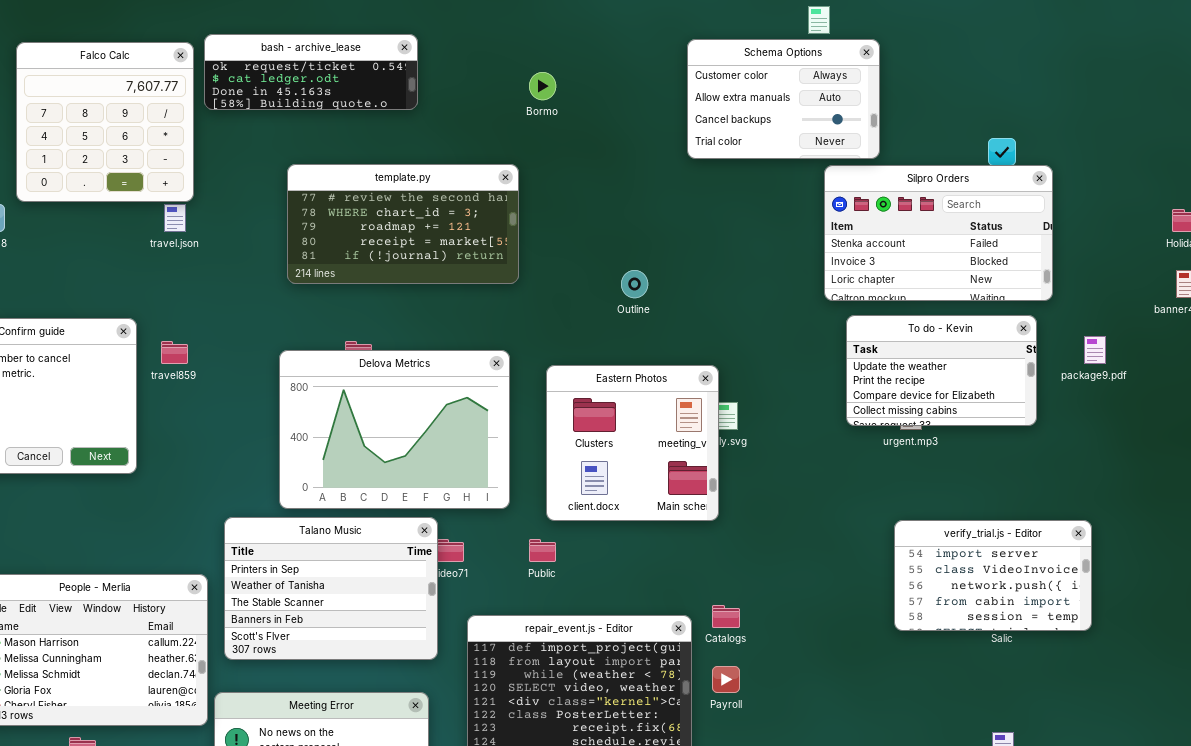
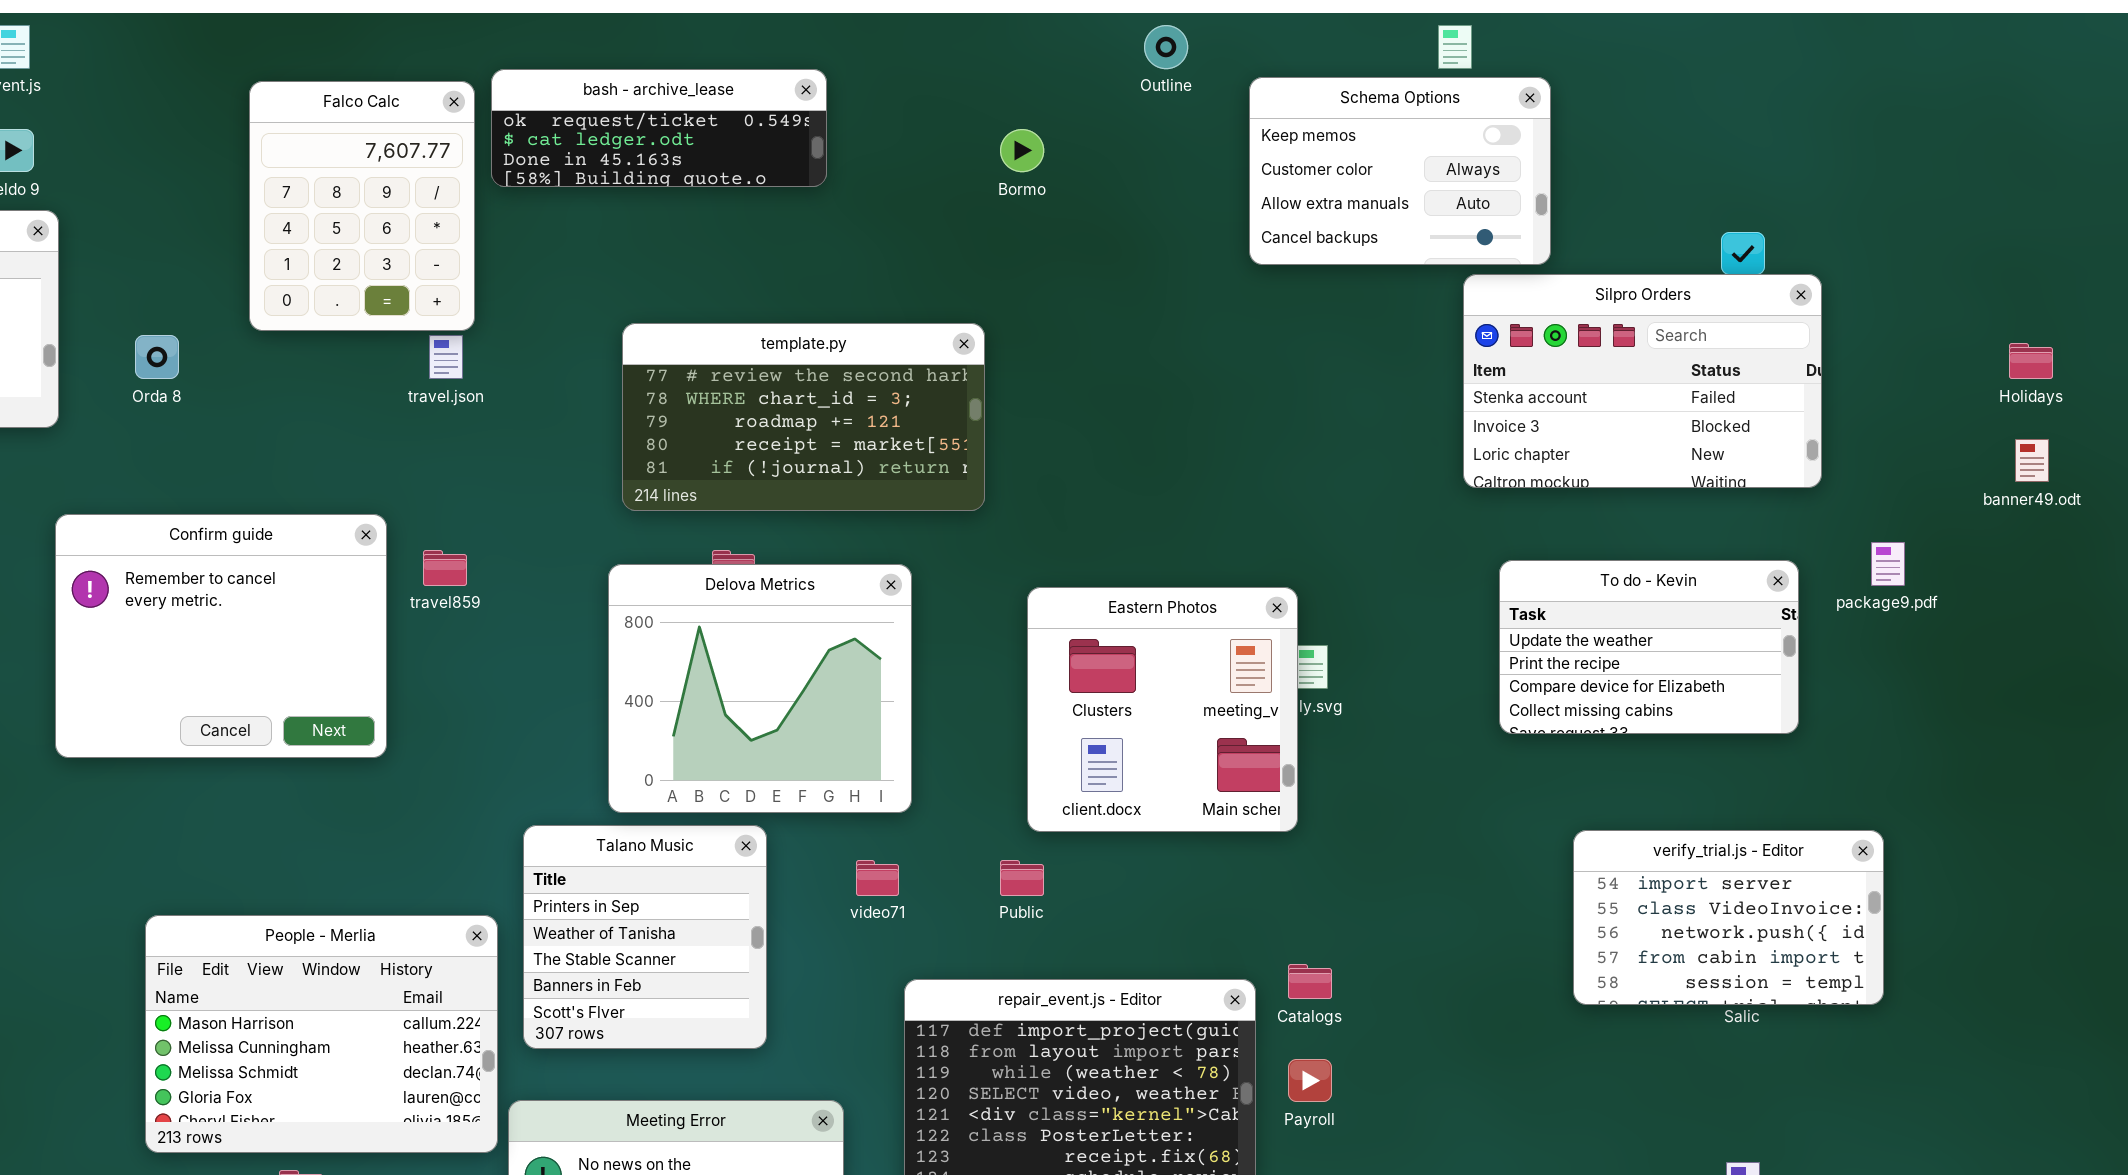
Schema Options: [687,39,880,159] -> [1249,77,1551,265], scrolled up 1 row
Falco Calc: [16,42,194,202] -> [249,81,475,331], resized
template.py: [287,164,519,284] -> [622,323,985,511], moved
Outline: [621,270,648,298] -> [1144,25,1188,69], moved
To do - Kevin: [846,315,1037,426] -> [1499,560,1799,734], moved
Delova Metrics: [279,350,510,509] -> [608,564,912,813], resized
Talano Music: [224,517,438,660] -> [523,825,767,1049], resized

